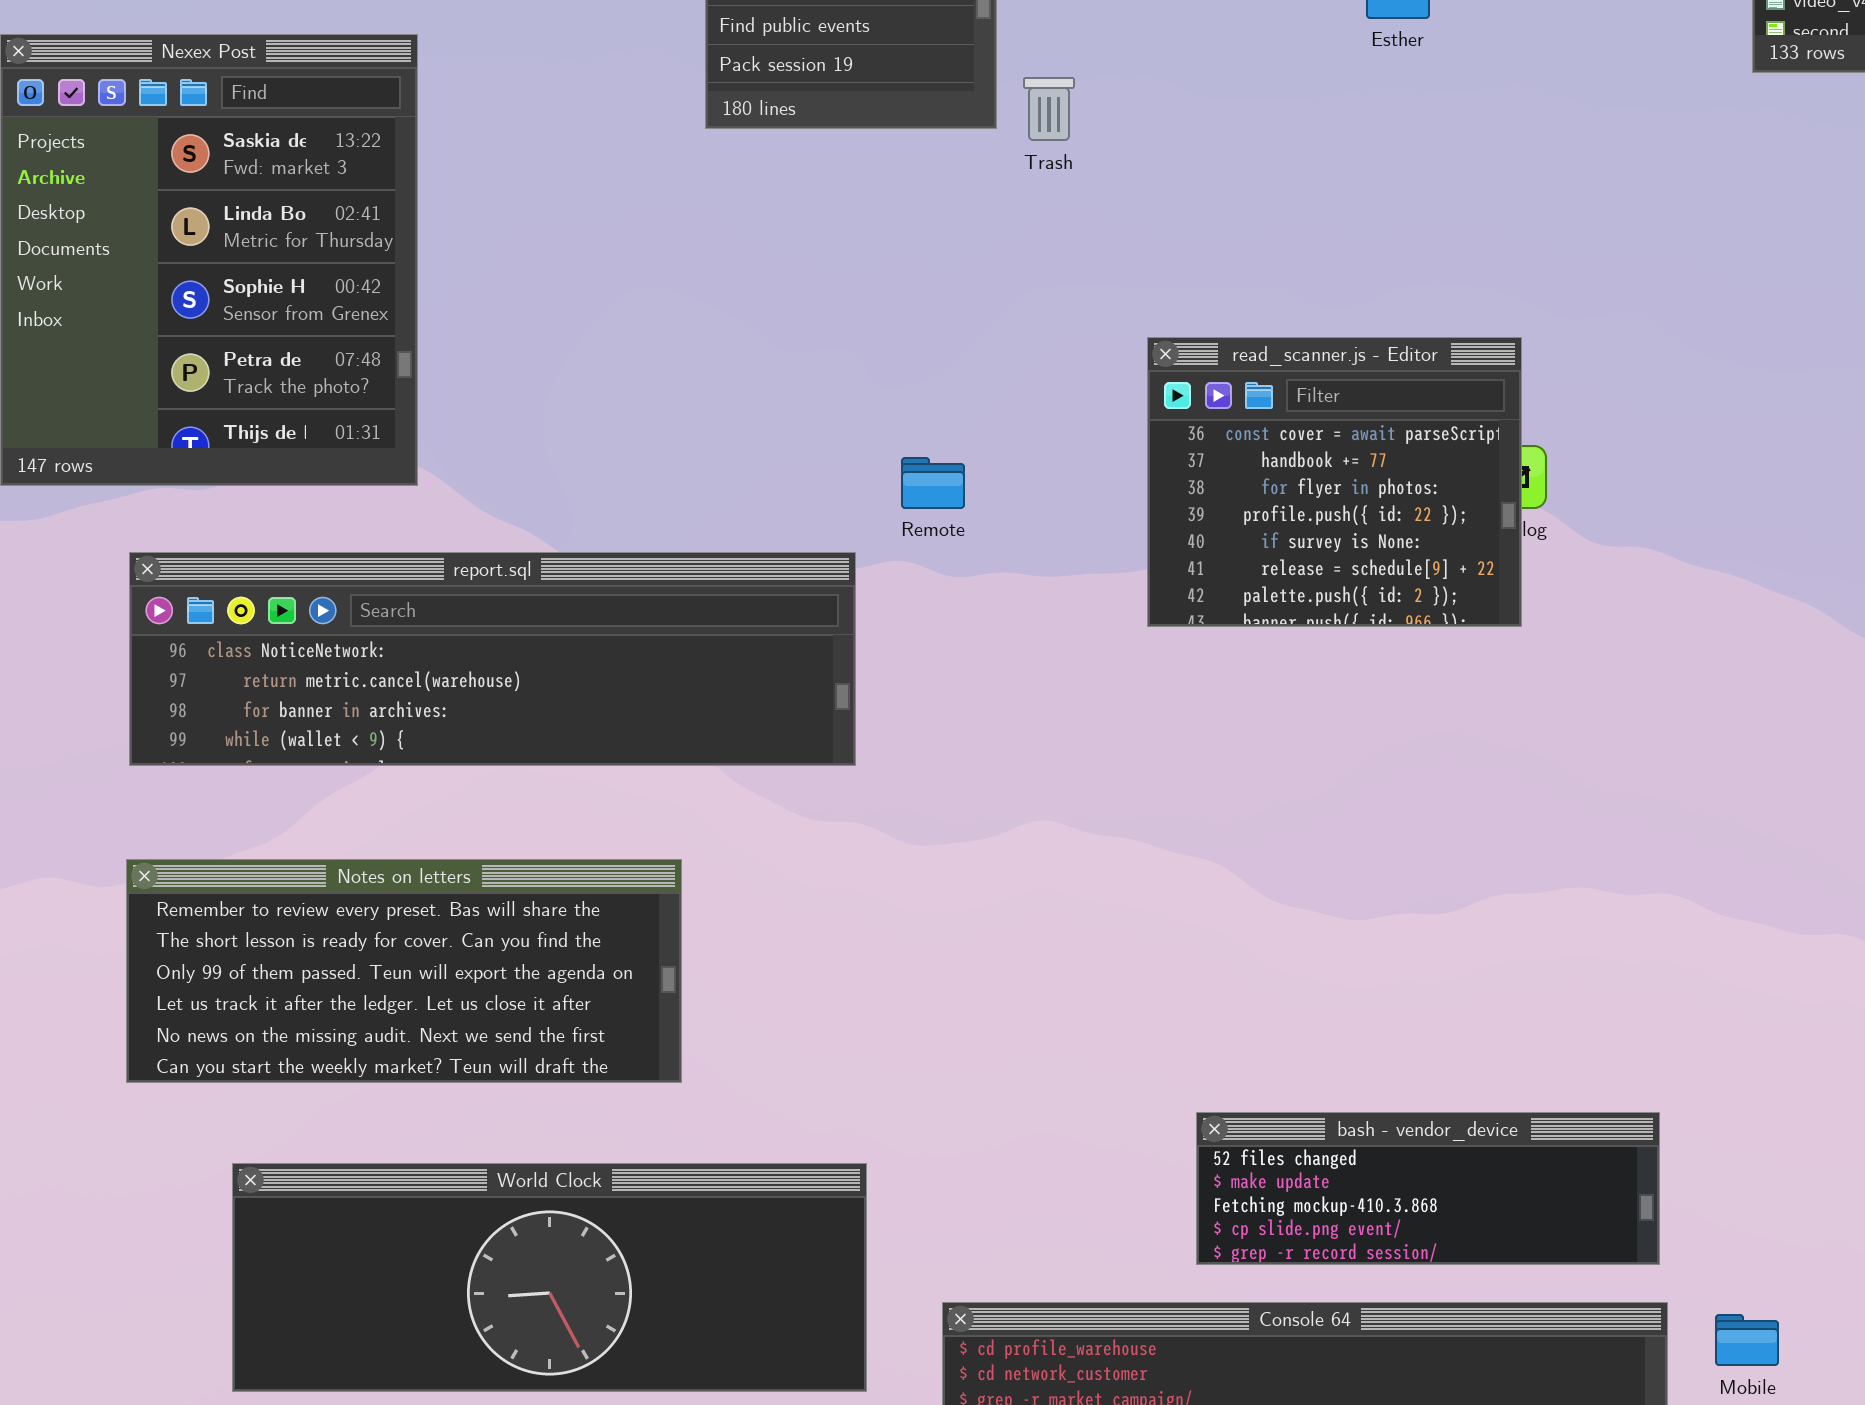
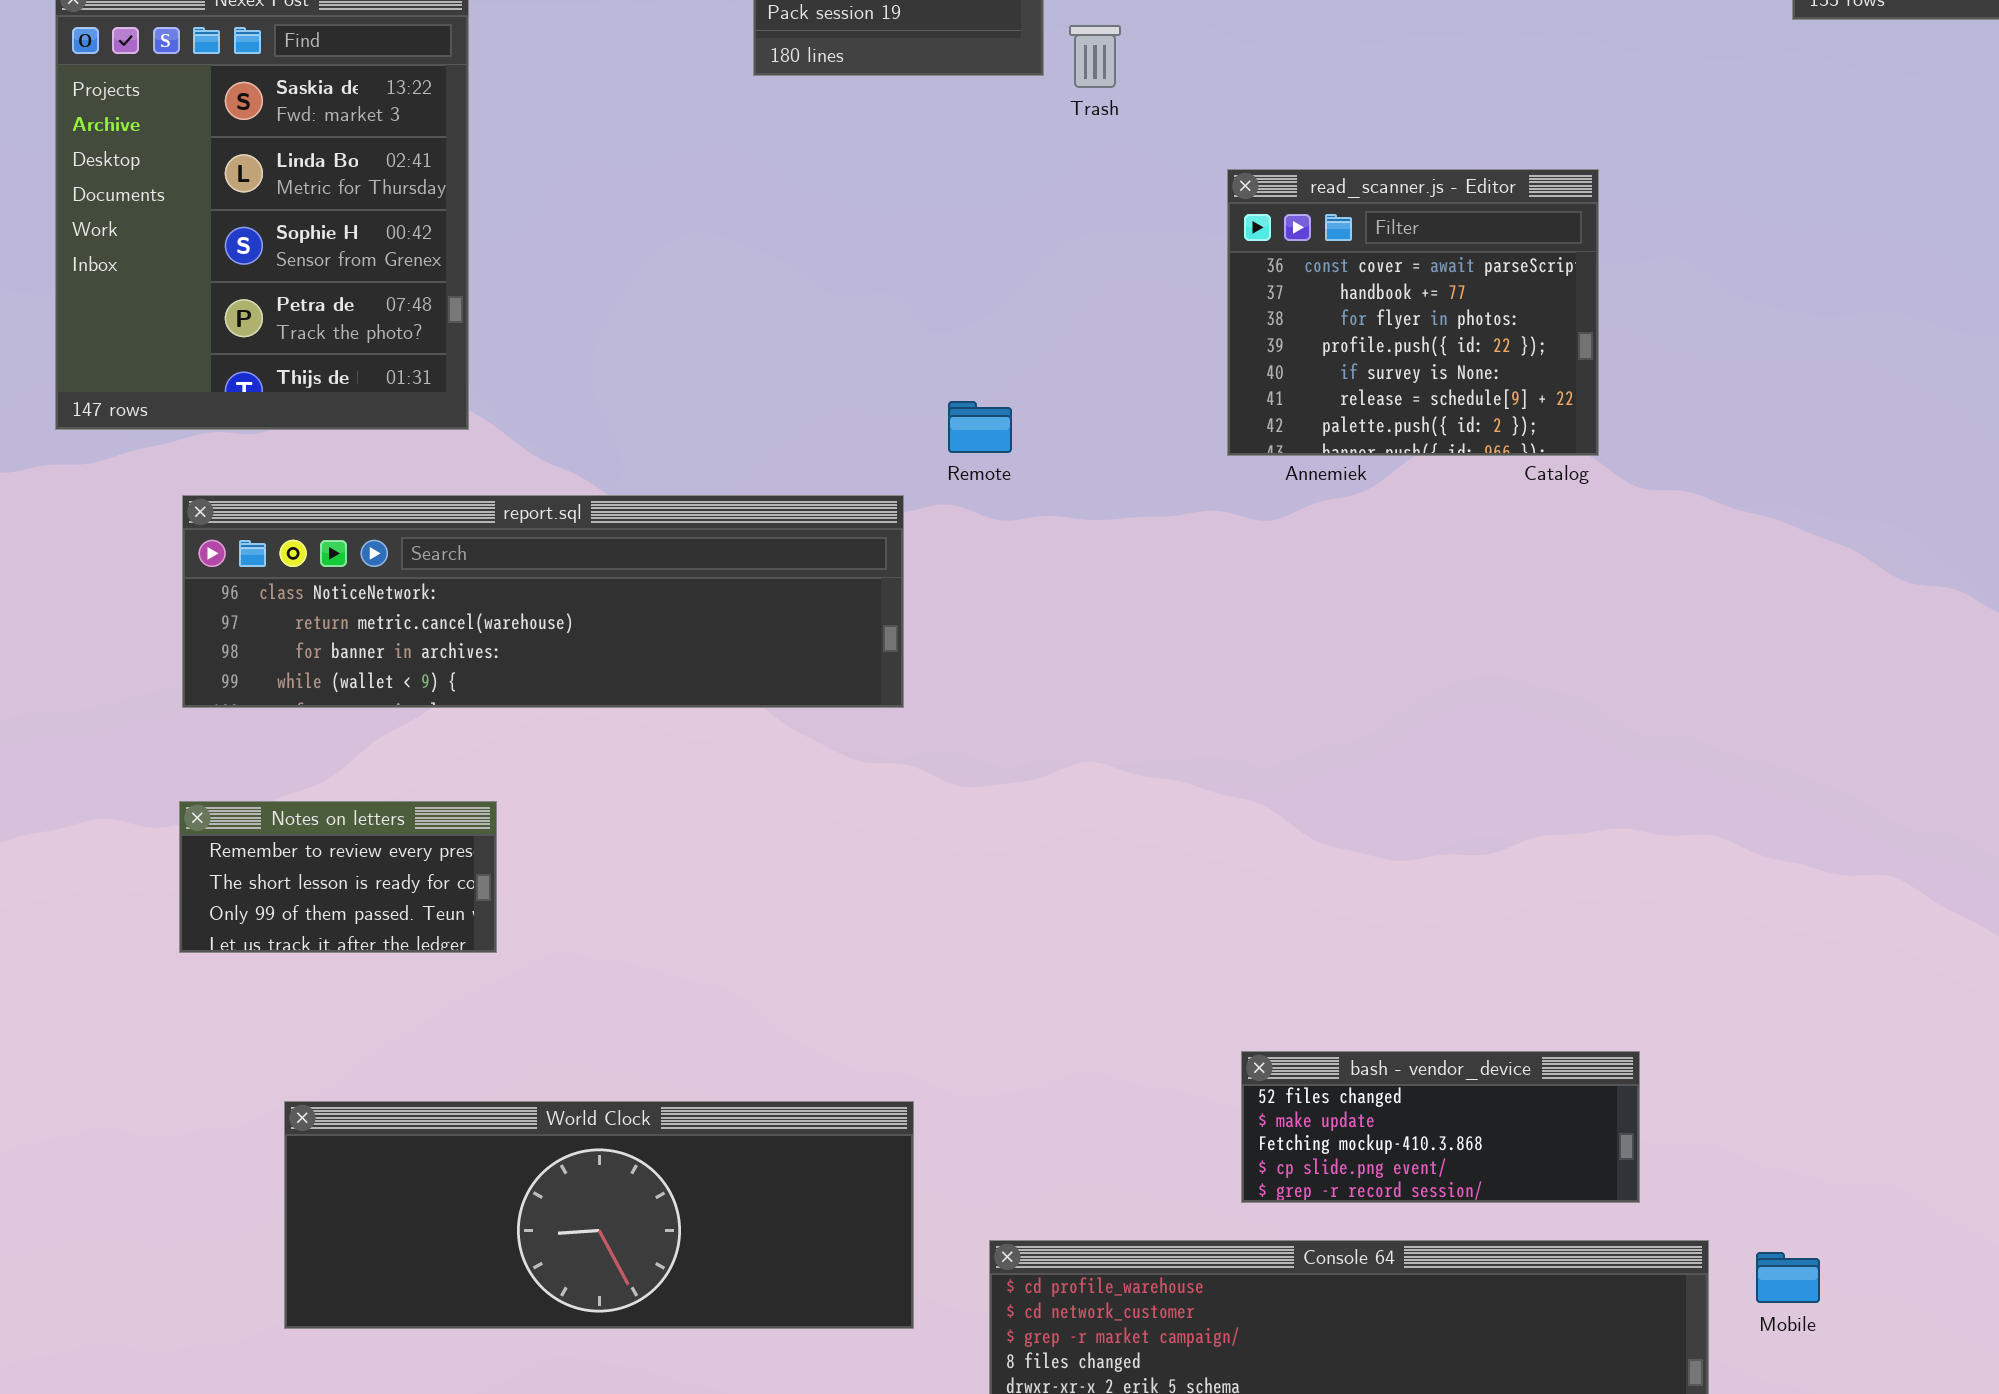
read_scanner.js - Editor: [1147,337,1522,627] -> [1227,169,1599,456], moved
Notes on letters: [126,859,682,1083] -> [179,801,497,953], resized
bash - vendor_device: [1196,1112,1660,1265] -> [1241,1051,1640,1203], resized

